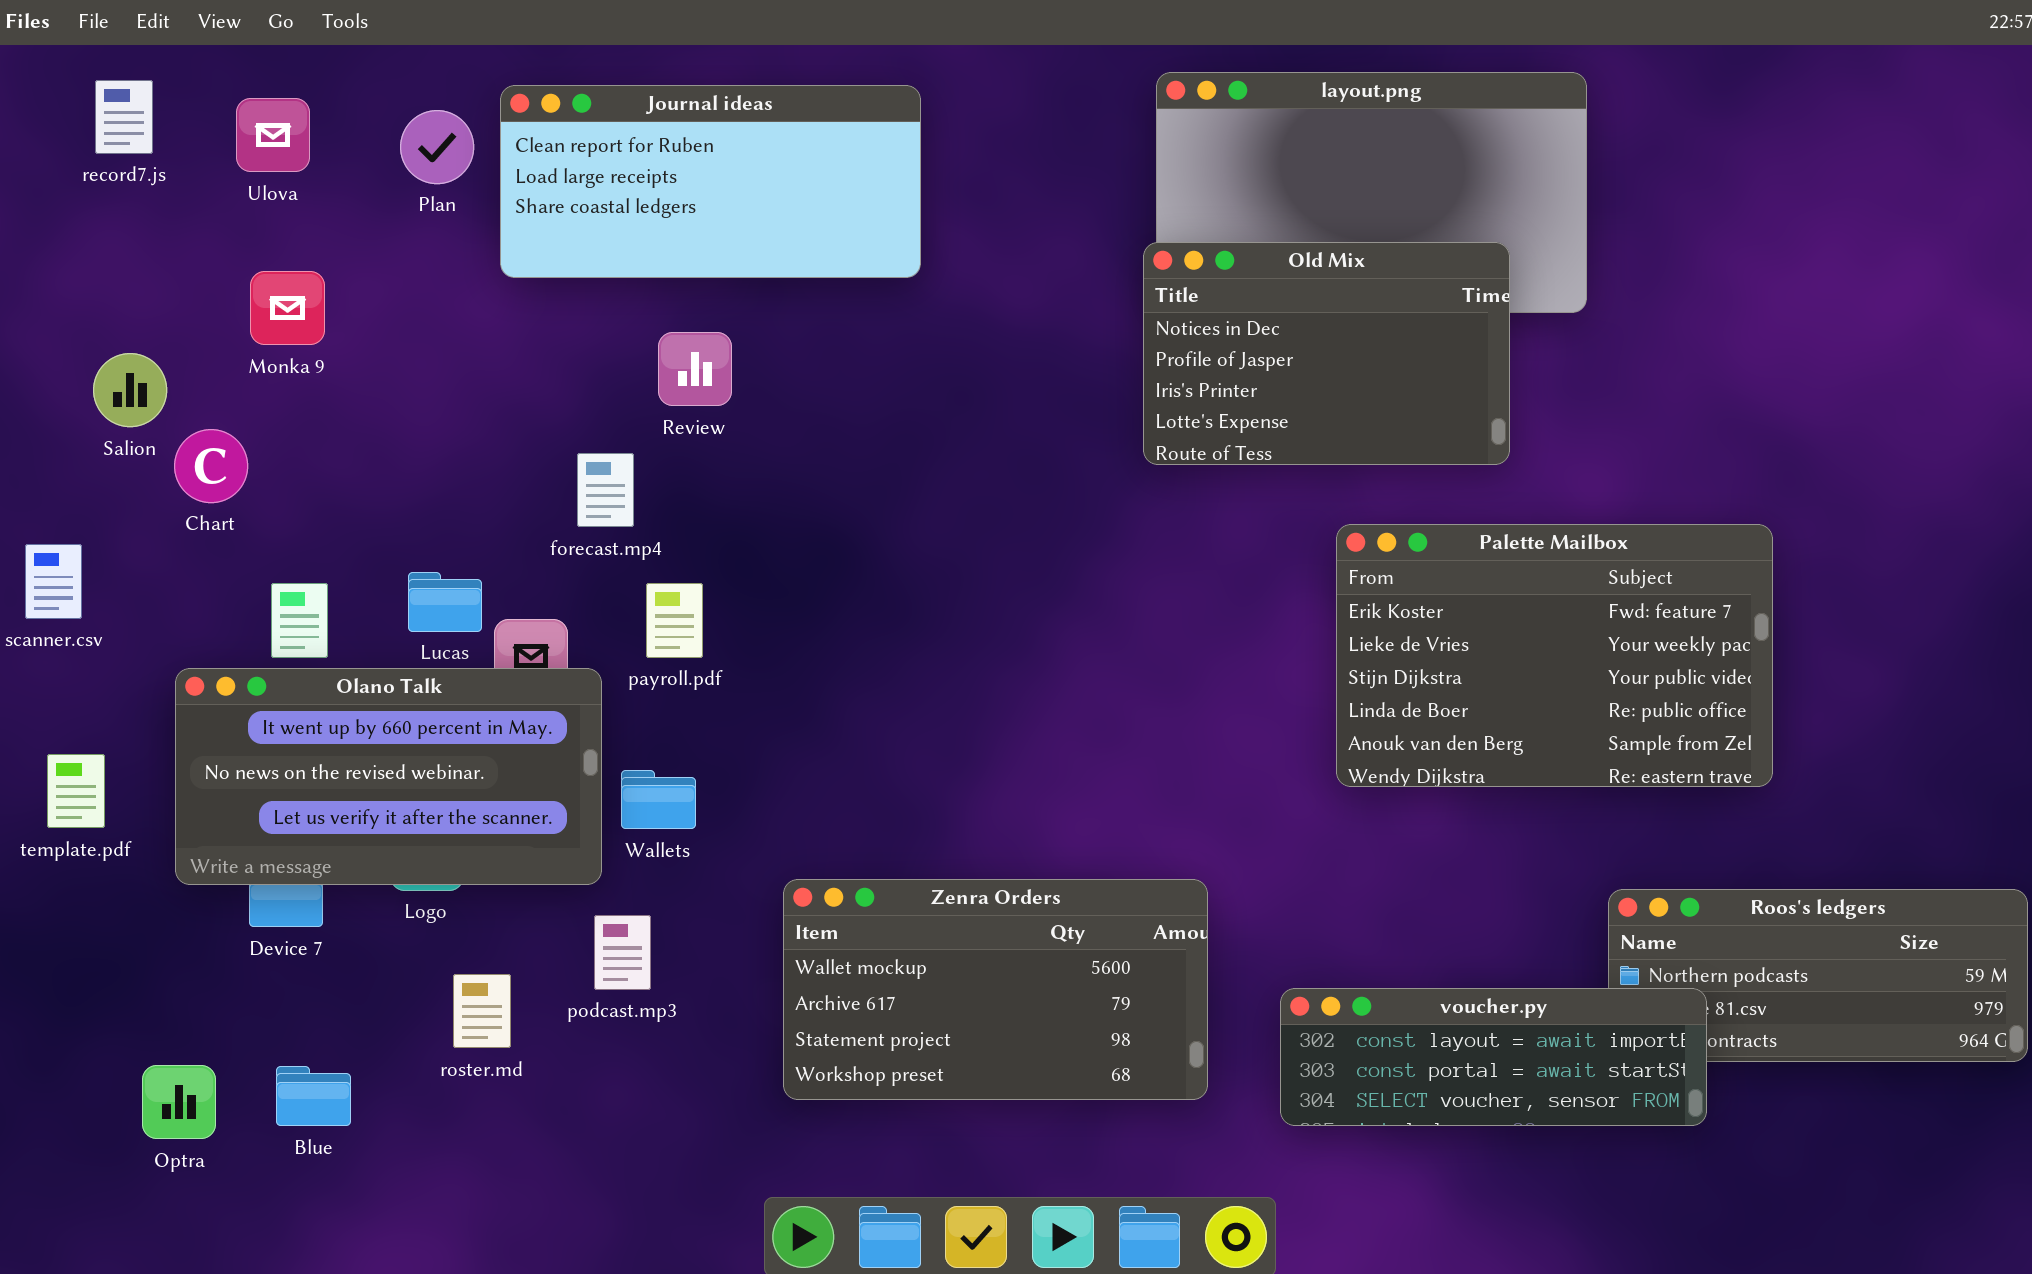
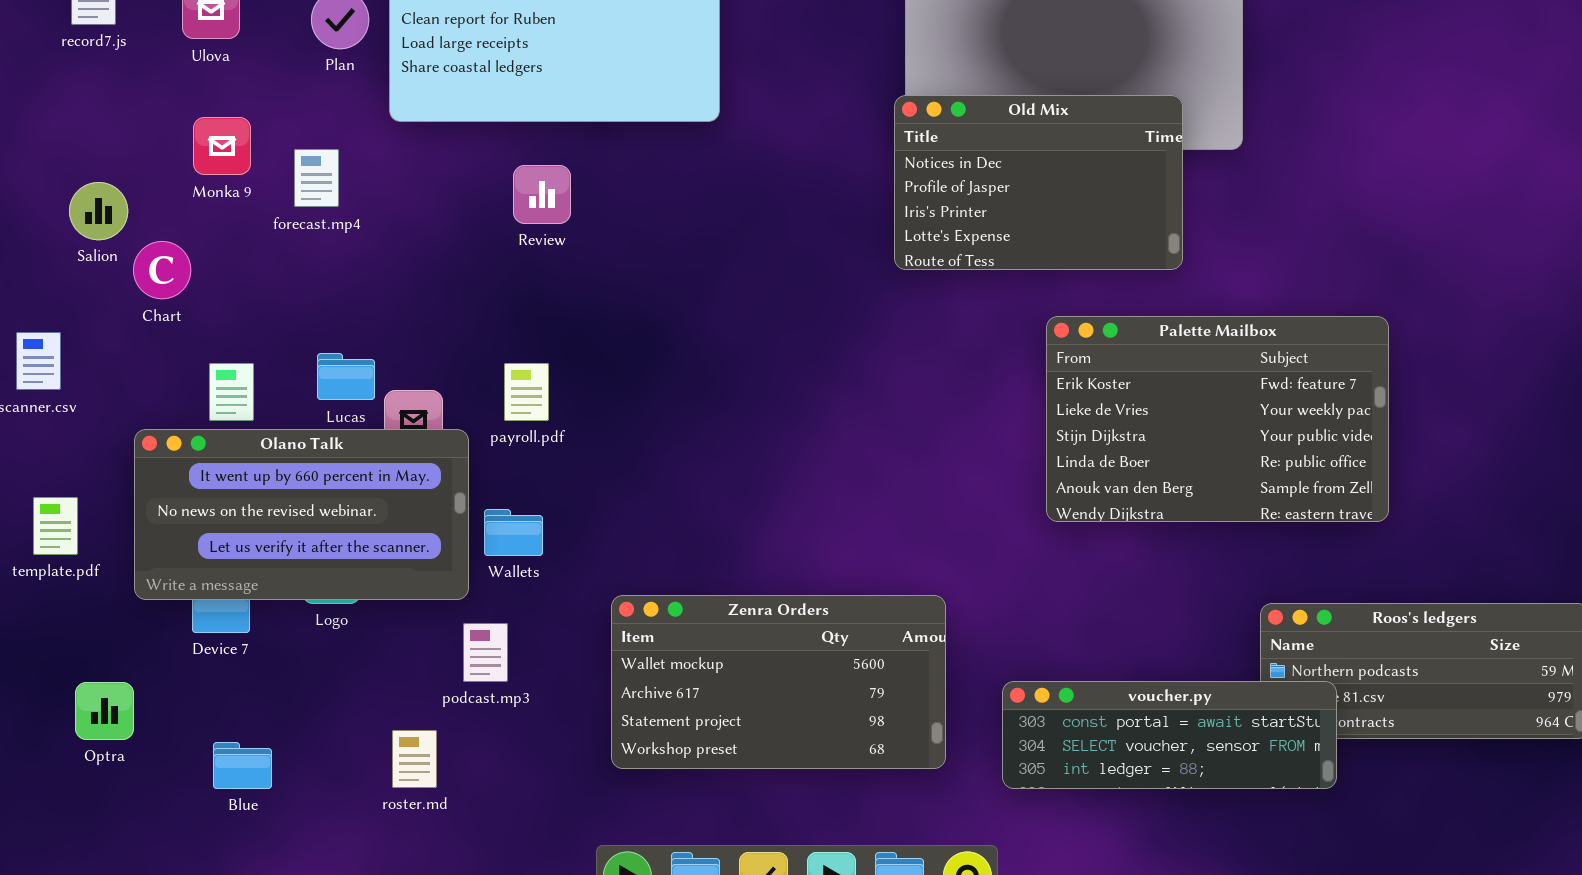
forecast.mp4: [577,453,634,527] -> [294,149,339,207], moved
roster.md: [453,974,511,1048] -> [392,730,437,788], moved
voucher.py: [1280,988,1707,1126] -> [1002,681,1337,789], scrolled down 1 row
Optra: [142,1065,216,1139] -> [75,682,134,740], moved

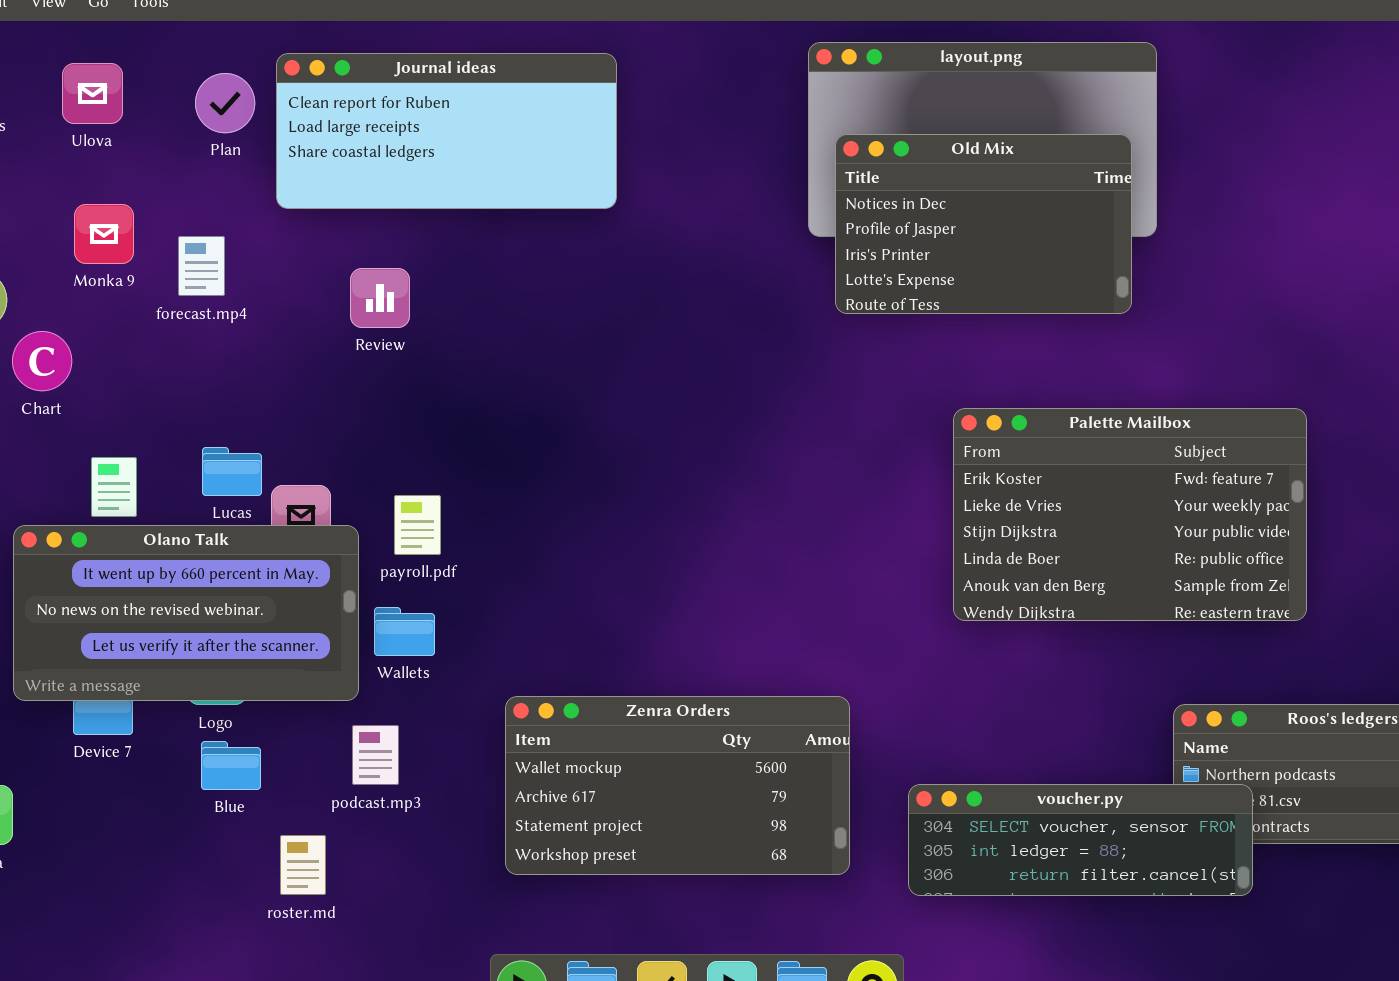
Old Mix: [894,95,1183,270] -> [835,134,1132,314], moved
Review: [513,165,571,224] -> [350,268,410,328], moved
payroll.pdf: [504,363,549,421] -> [394,495,441,555], moved
voucher.py: [1002,681,1337,789] -> [908,784,1253,896], scrolled down 1 row
Blue: [213,742,272,789] -> [201,741,261,790], moved

